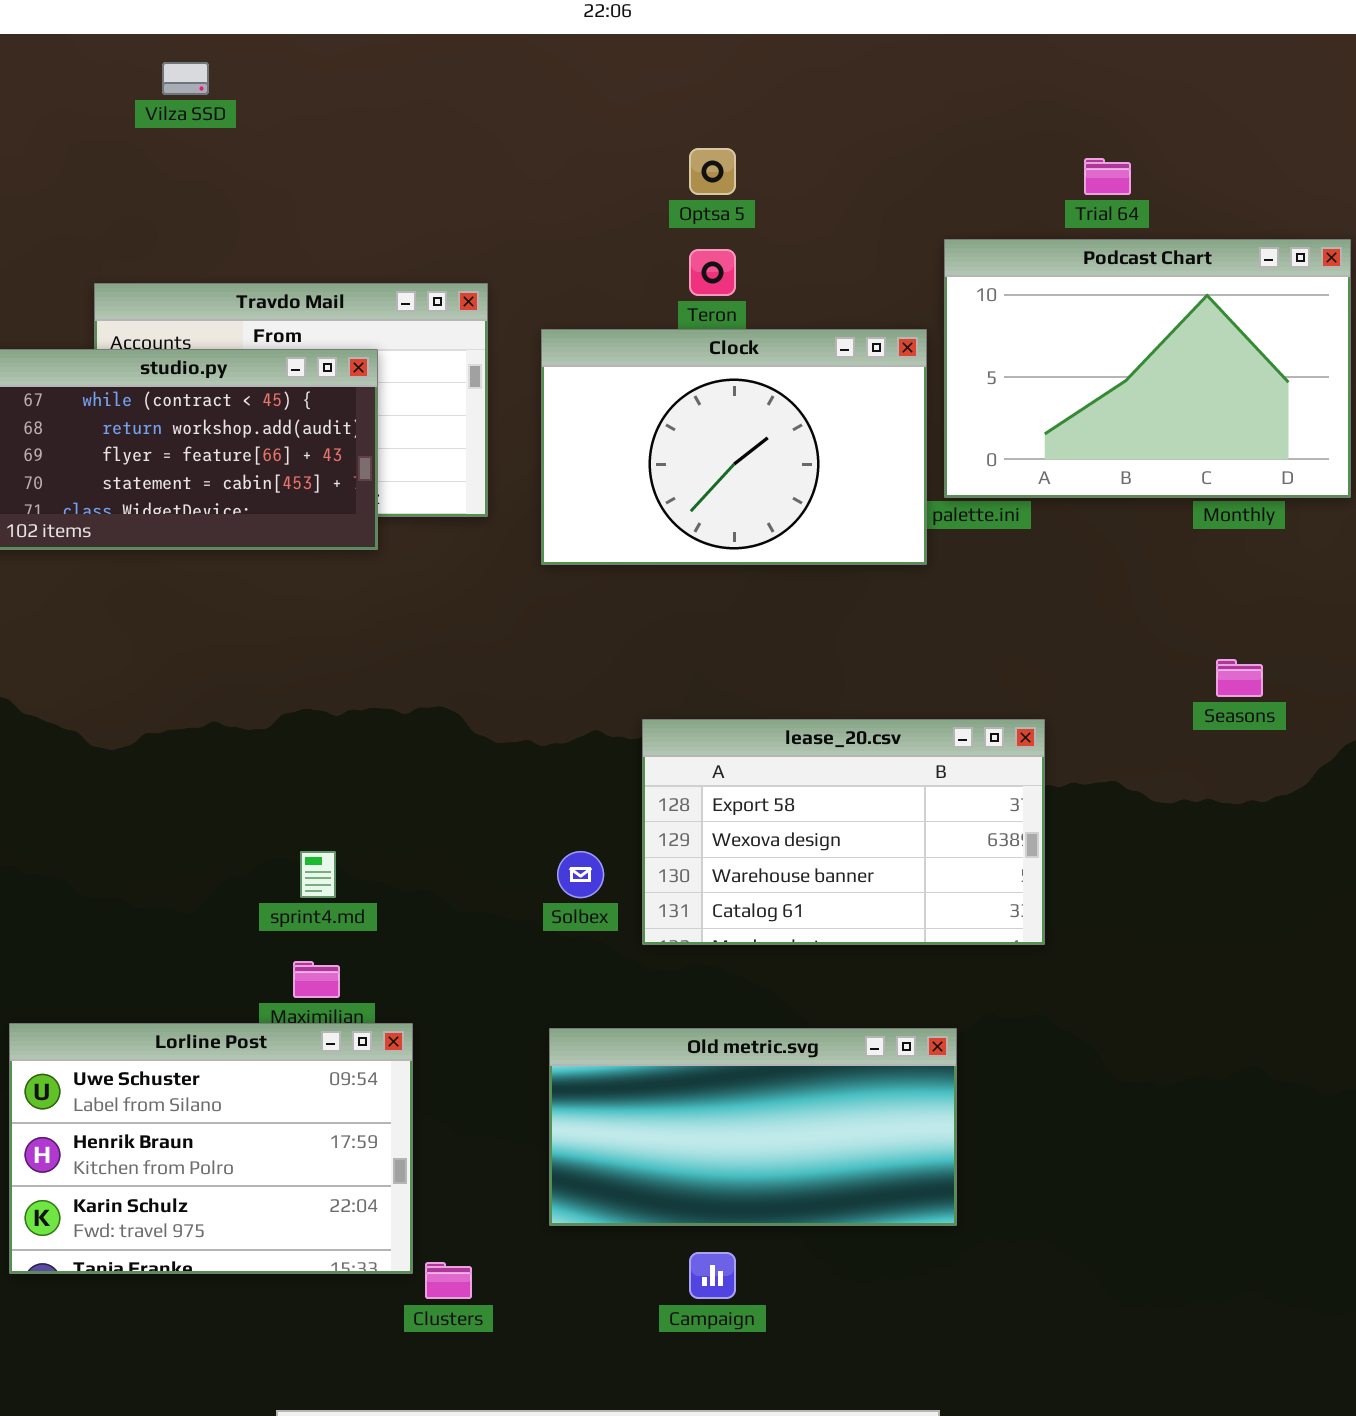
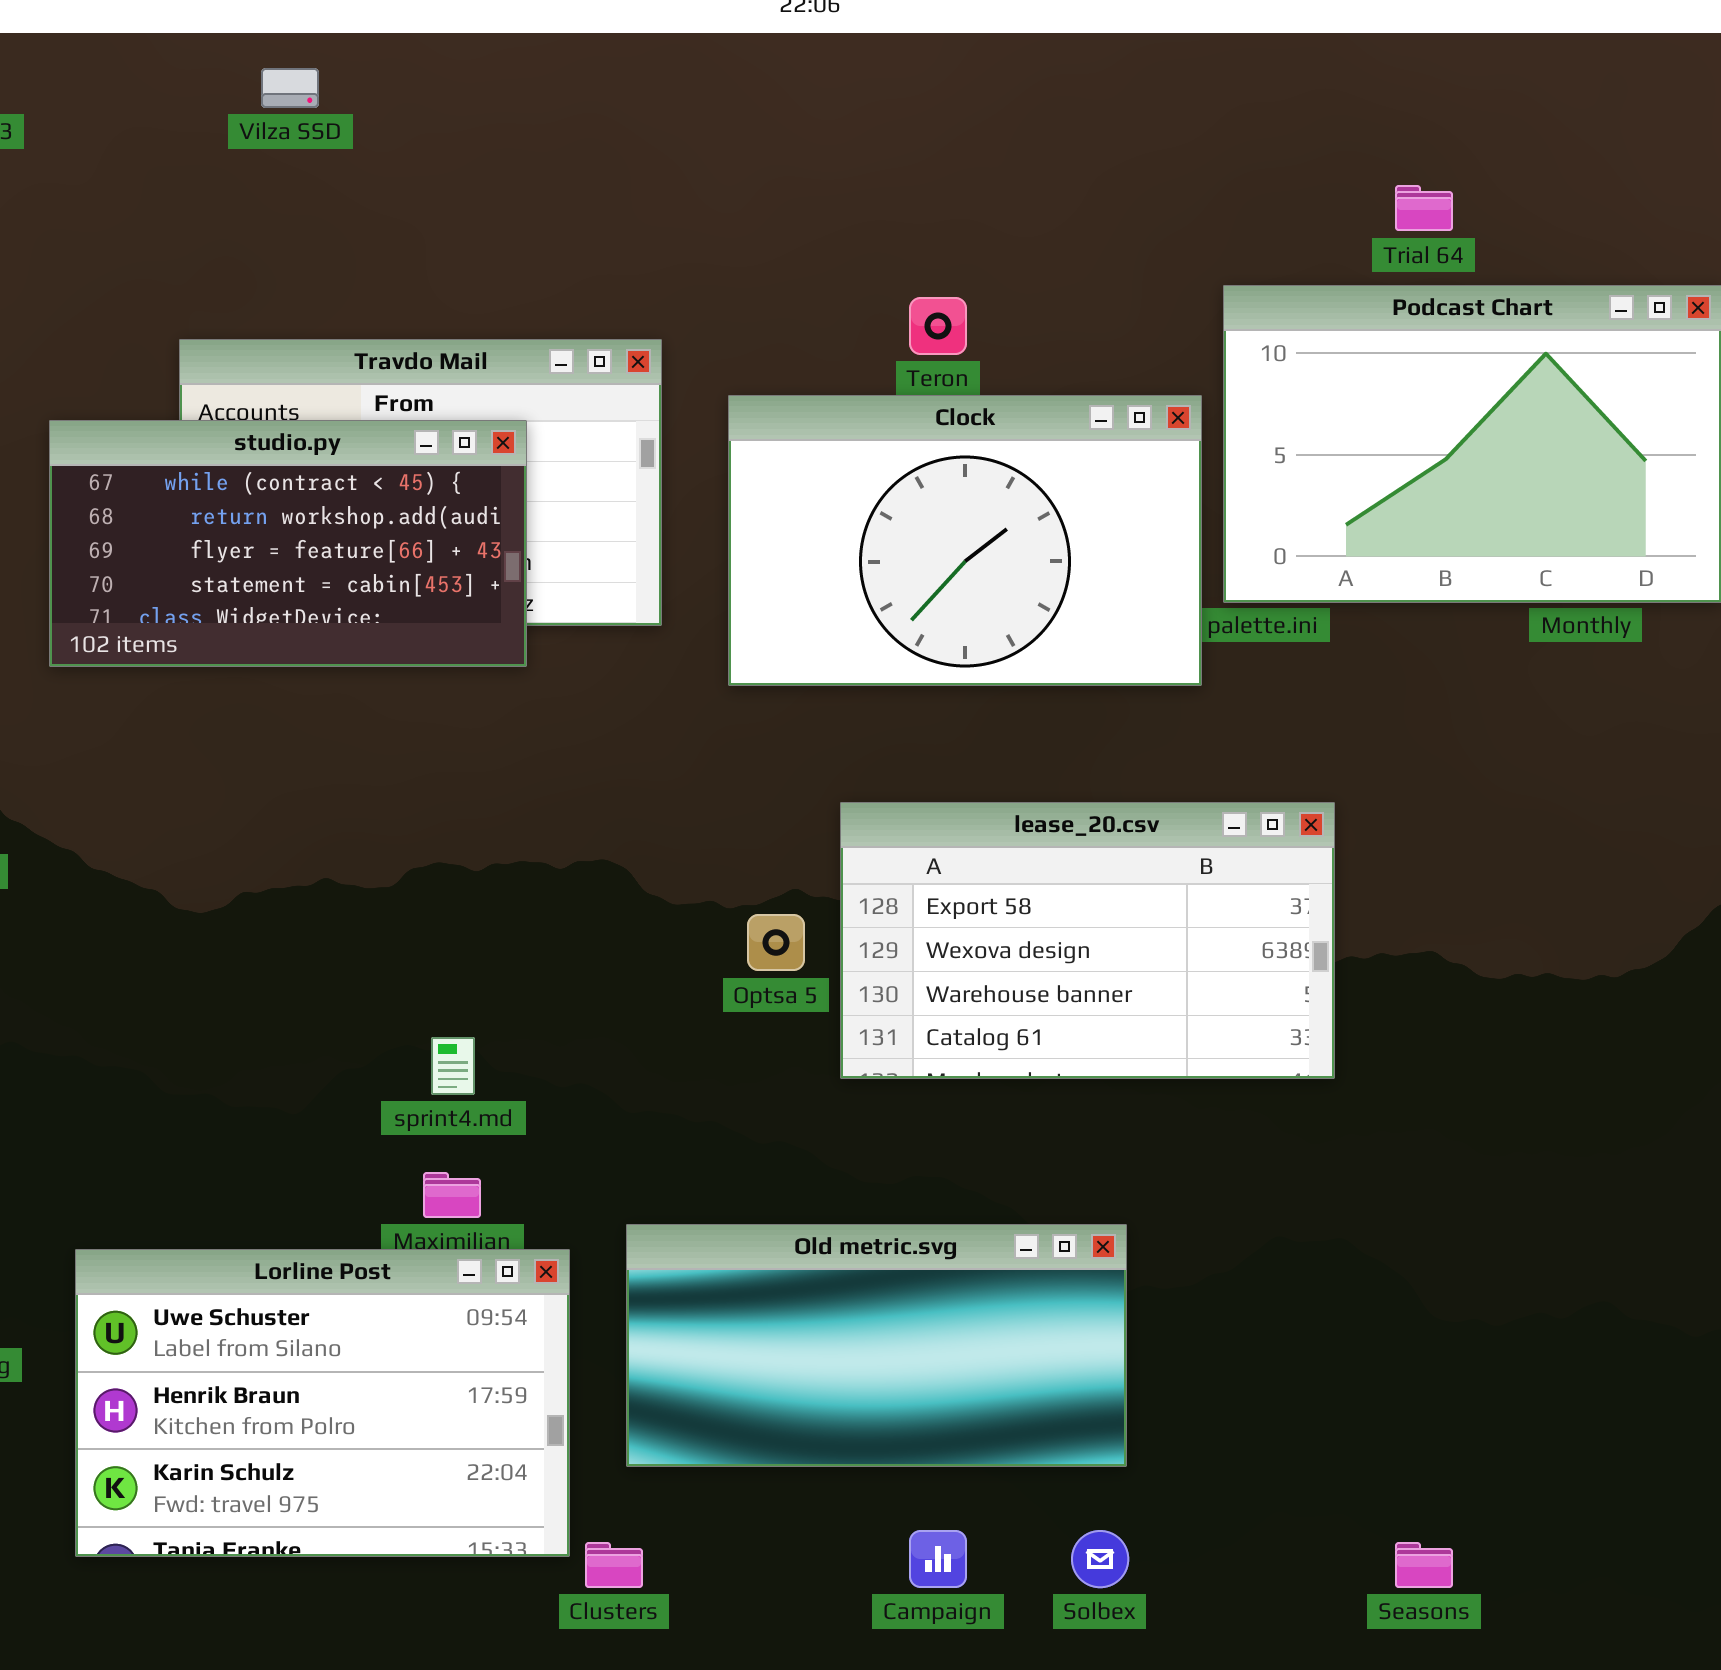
Optsa 5: [689,148,736,195] -> [747,914,805,971], moved
Seasons: [1216,659,1263,697] -> [1395,1542,1453,1588], moved
lease_20.csv: [642,719,1045,945] -> [840,802,1335,1079], moved
Solbex: [557,851,604,898] -> [1071,1530,1129,1588], moved
Old metric.svg: [549,1028,957,1226] -> [626,1224,1127,1467], moved

